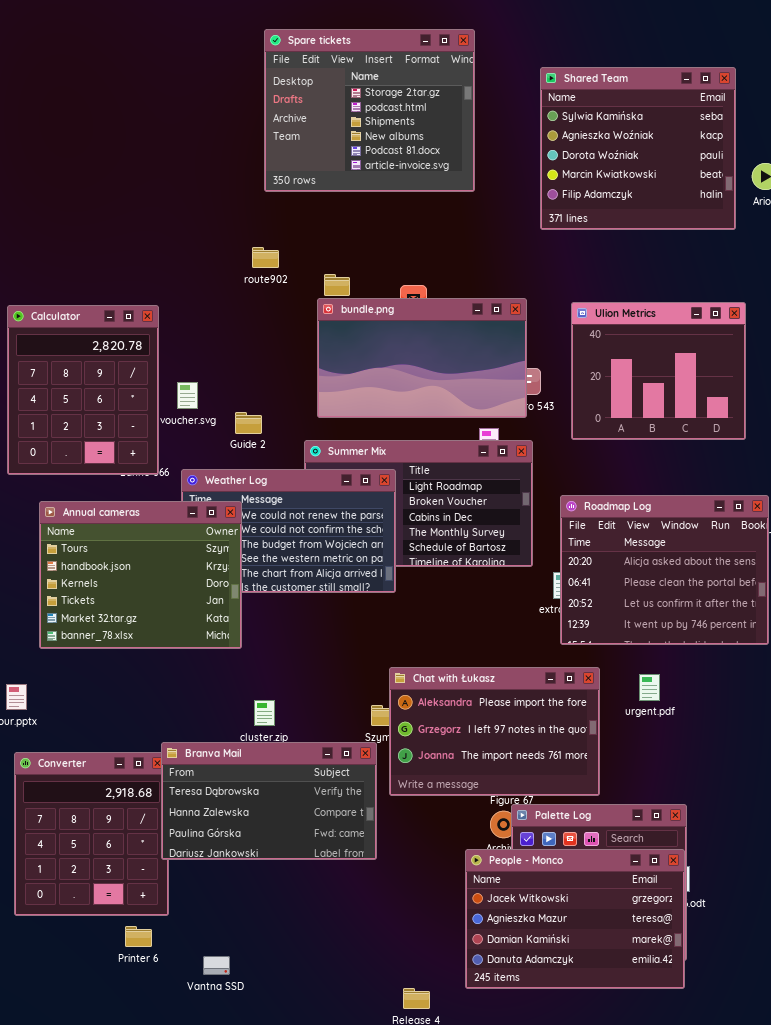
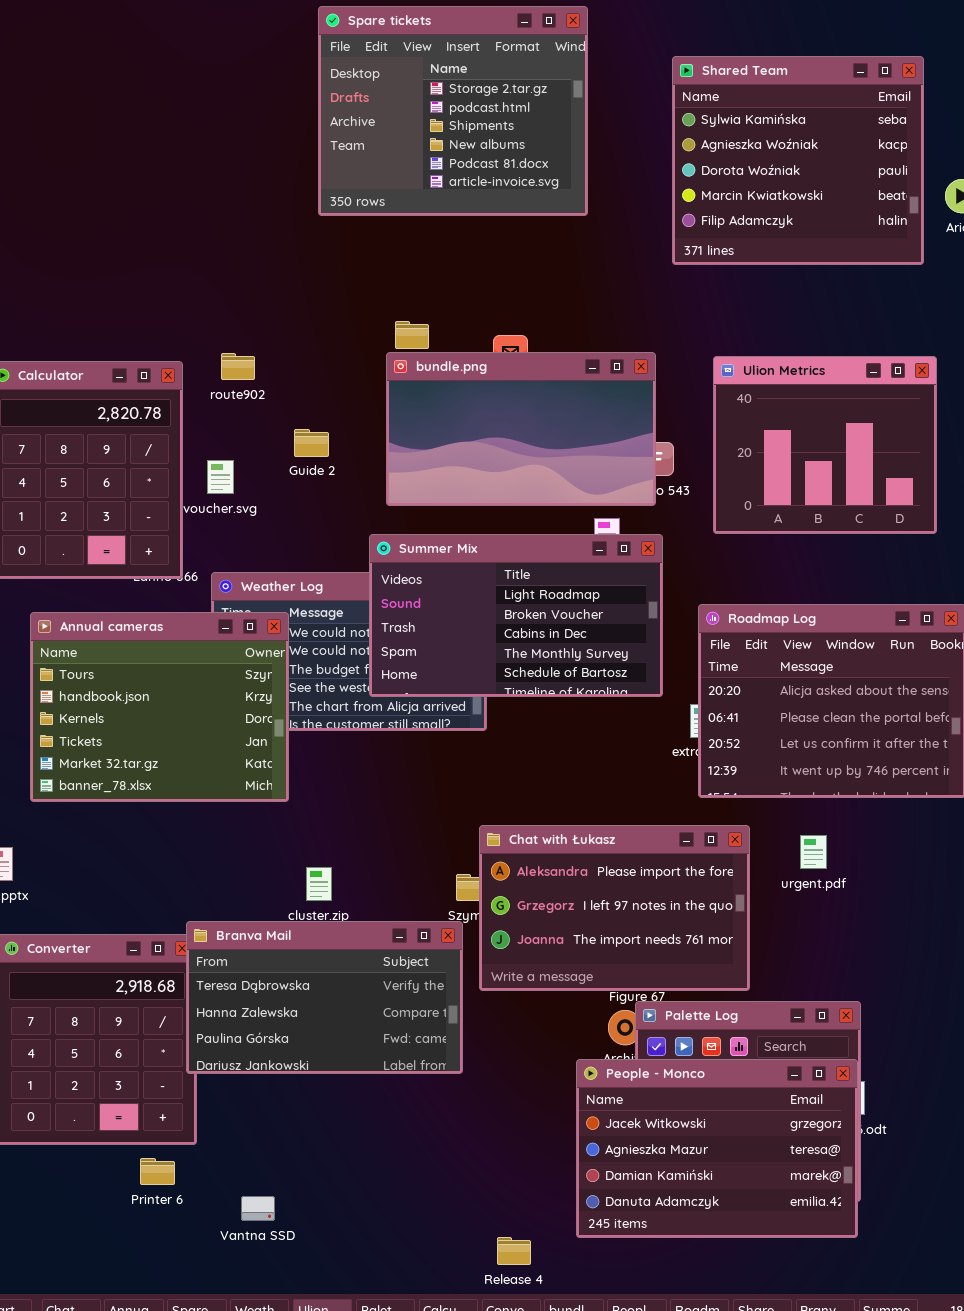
route902: [252,247,279,268] -> [221,353,255,380], moved
Guide 2: [235,412,262,434] -> [294,429,329,457], moved
Summer Mix: [304,440,533,567] -> [369,534,663,697], raised

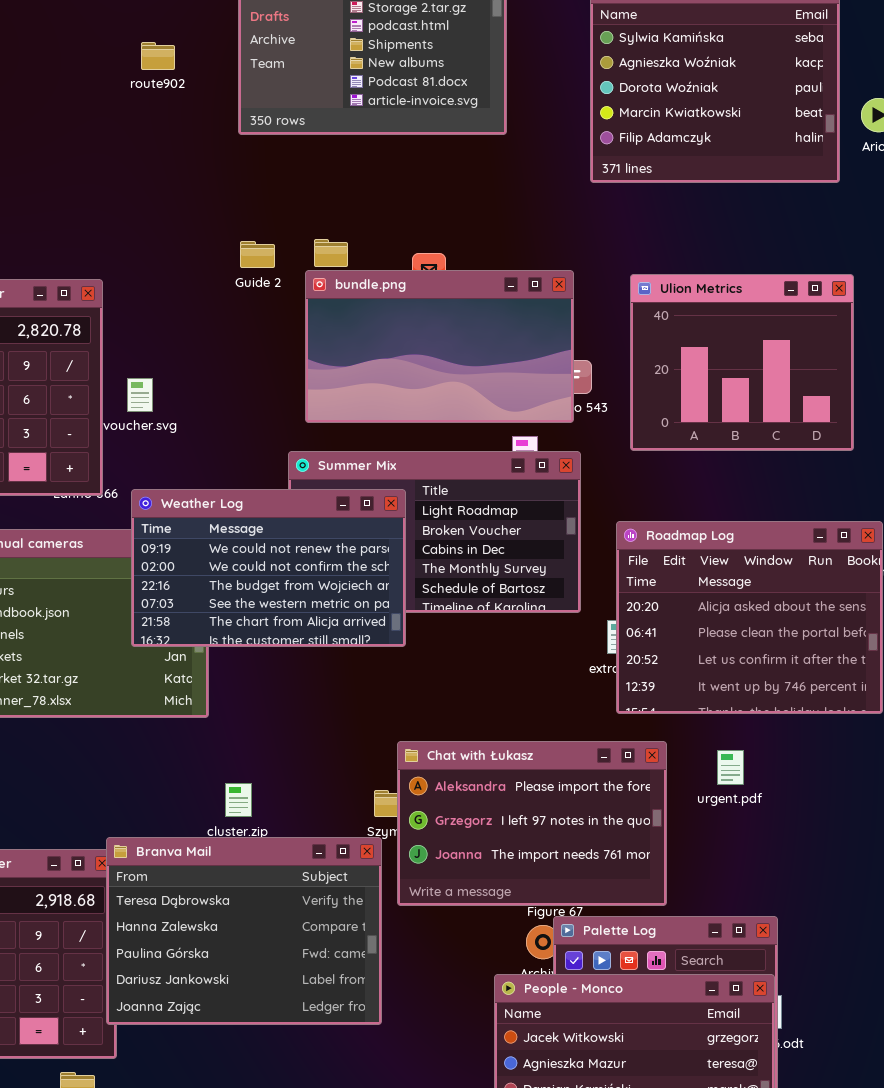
route902: [221,353,255,380] -> [141,42,175,70], moved
Guide 2: [294,429,329,457] -> [240,241,275,268], moved
Weather Log: [211,572,487,731] -> [131,489,406,647], raised
Branva Mail: [186,921,463,1074] -> [106,837,382,1025], resized

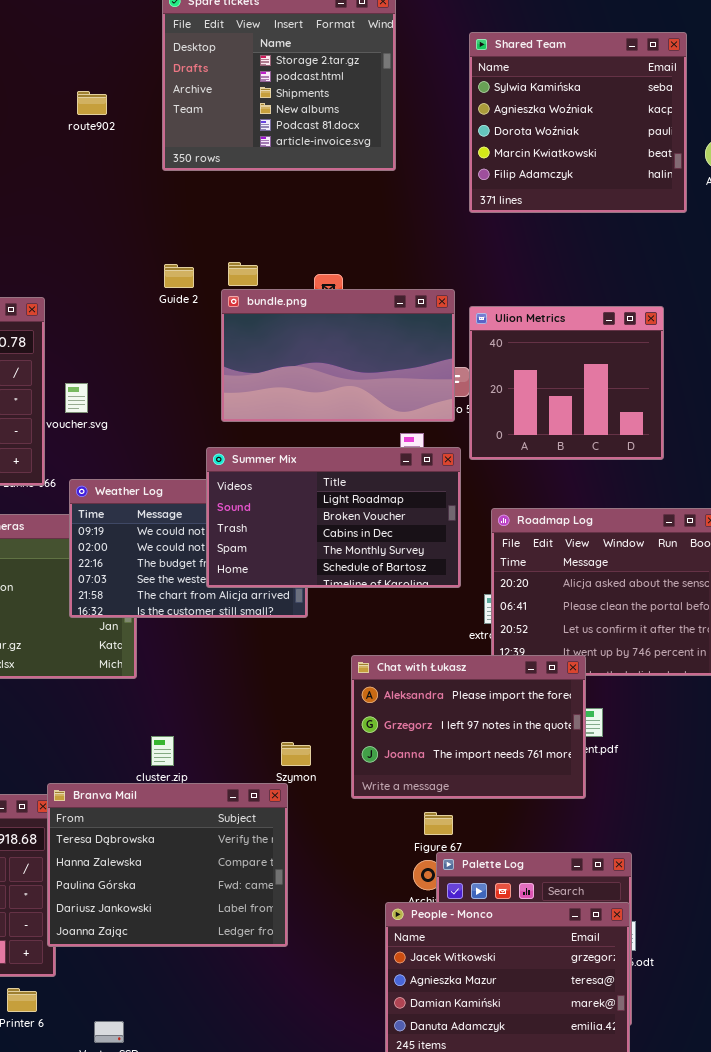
Ulion Metrics: [630,274,854,451] -> [469,306,664,460], moved
Summer Mix: [288,451,581,613] -> [206,447,461,588], raised
Chat with Łukasz: [397,741,667,906] -> [351,655,586,799], moved

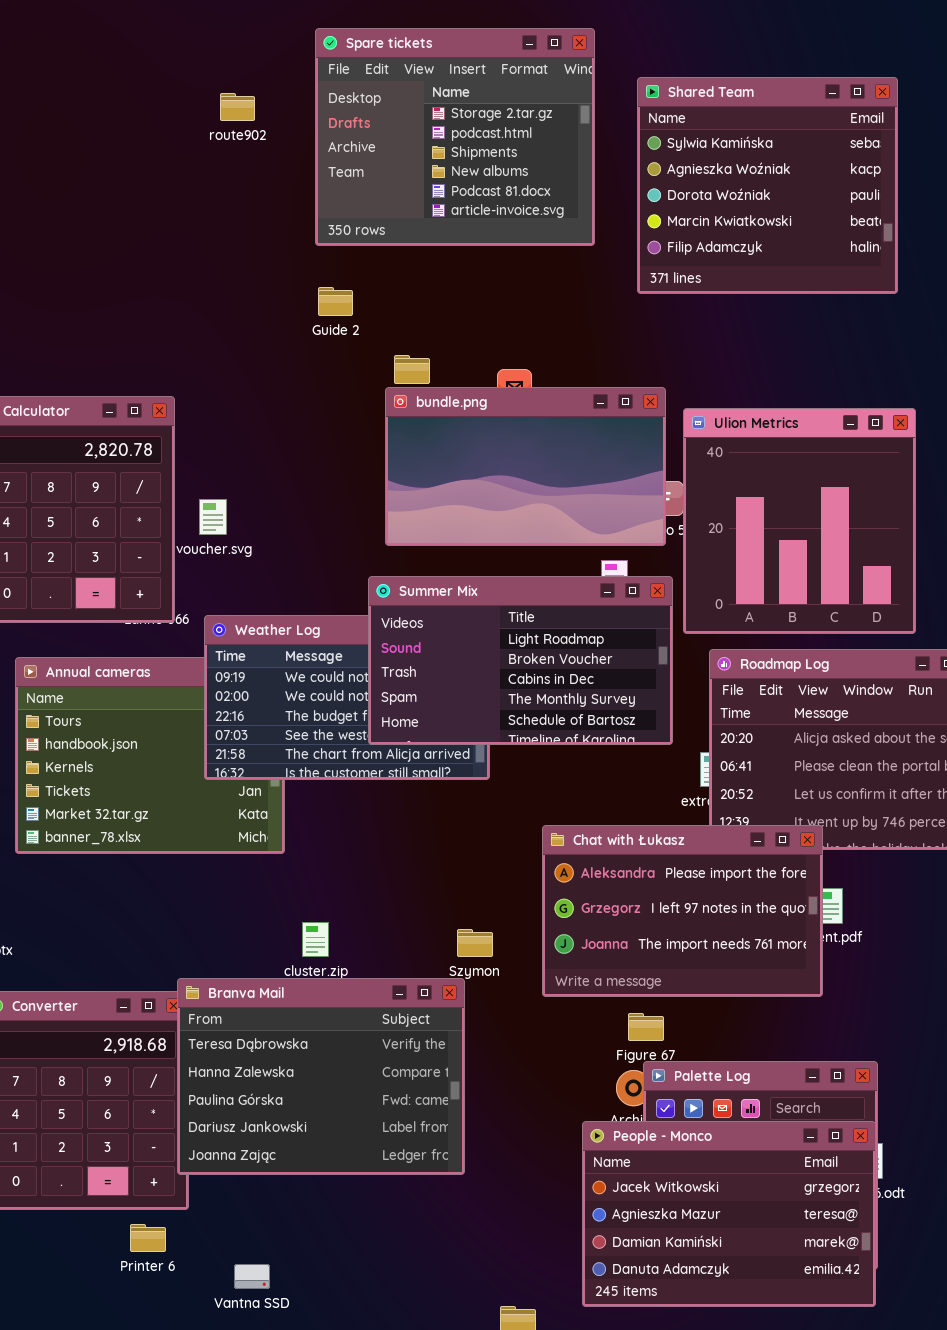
Shared Team: [469,32,687,213] -> [637,77,898,294], moved
route902: [77,91,107,115] -> [220,93,255,121], moved
Guide 2: [164,264,194,288] -> [318,287,353,316], moved
Ulion Metrics: [469,306,664,460] -> [683,408,916,634], resized

